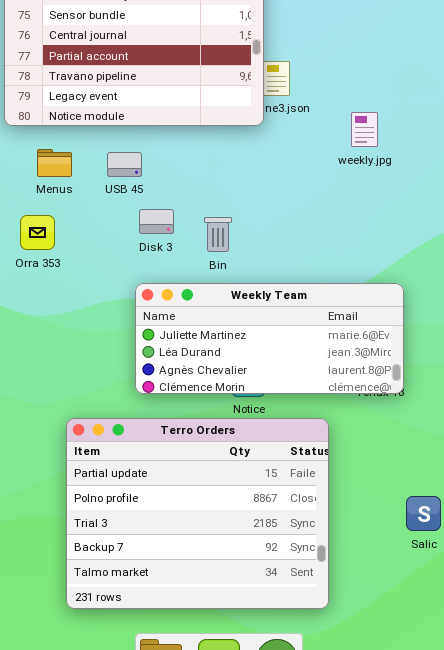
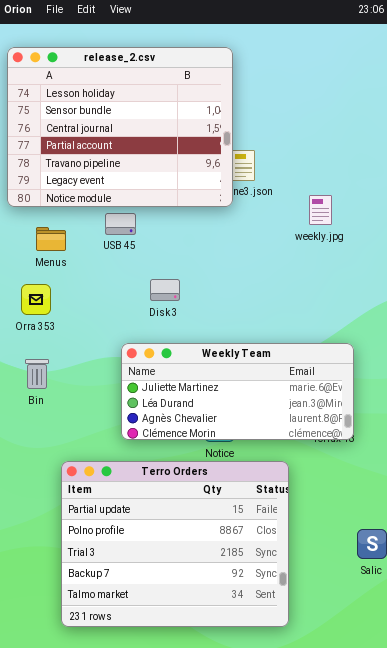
USB 45: [107,152,142,177] -> [105,213,136,235], moved
Disk 3: [139,209,174,234] -> [150,279,180,301], moved
Bin: [204,217,232,252] -> [25,359,49,389], moved

